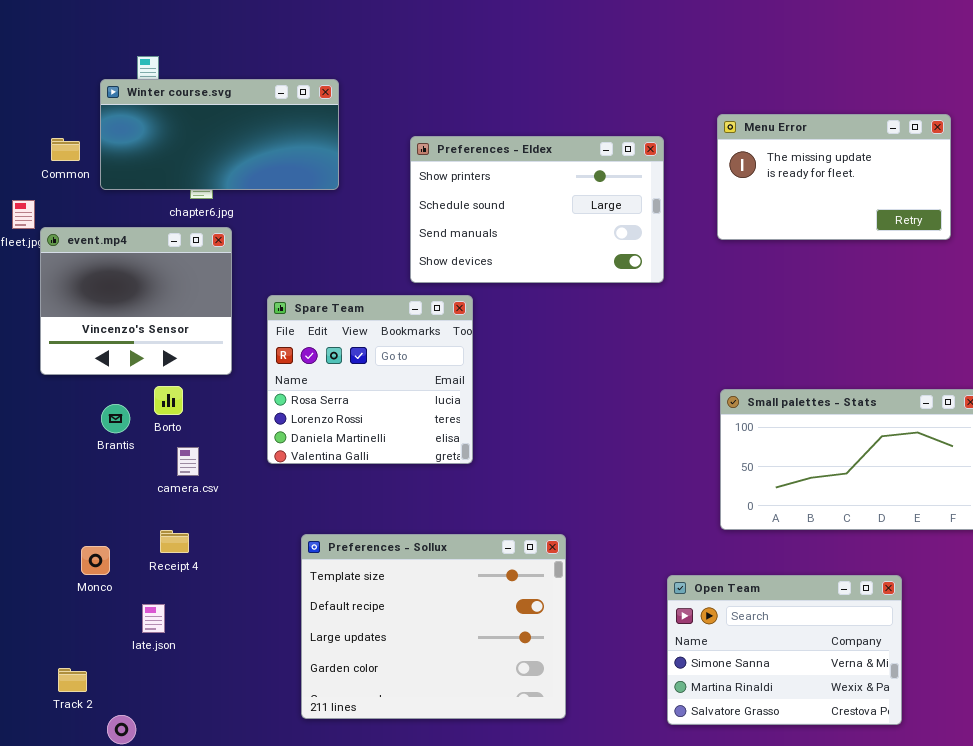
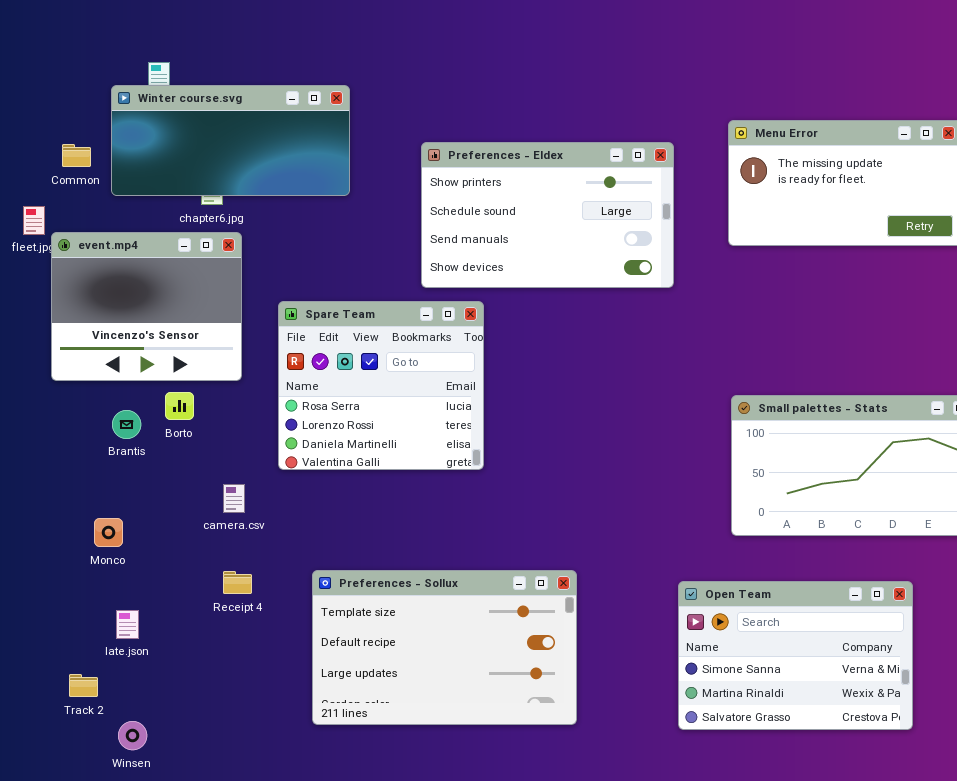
camera.csv: [177,447,199,476] -> [223,484,245,513], moved
Receipt 4: [160,530,189,553] -> [223,571,252,594], moved
Preferences - Sollux: [301,534,566,719] -> [312,570,577,725], resized
Monco: [81,546,110,575] -> [94,518,123,547], moved
late.json: [142,604,165,633] -> [116,610,139,639], moved

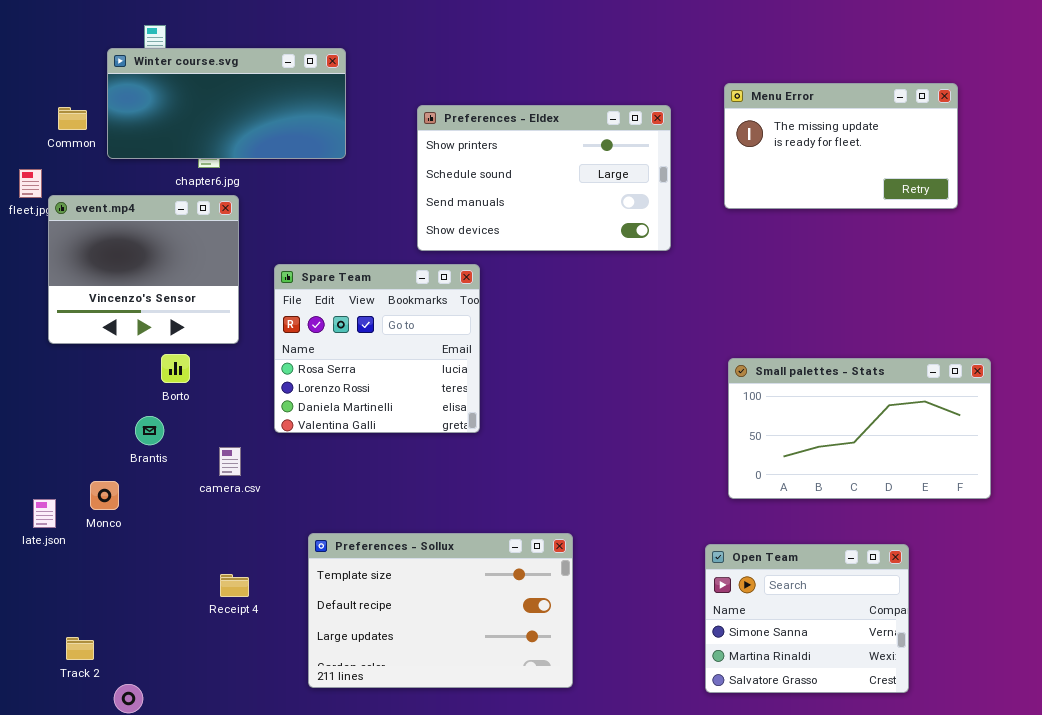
Brantis: [112,410,141,439] -> [135,416,164,445], moved
Receipt 4: [223,571,252,594] -> [220,574,249,597], moved
Open Team: [678,581,913,730] -> [705,544,909,693], resized
late.json: [116,610,139,639] -> [33,499,56,528], moved

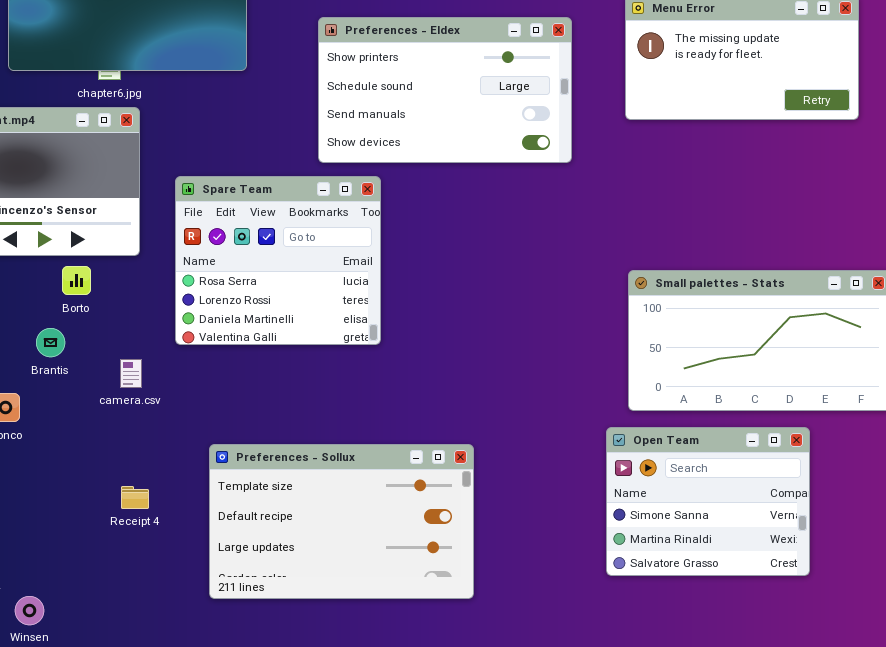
Open Team: [705,544,909,693] -> [606,427,810,576], moved

